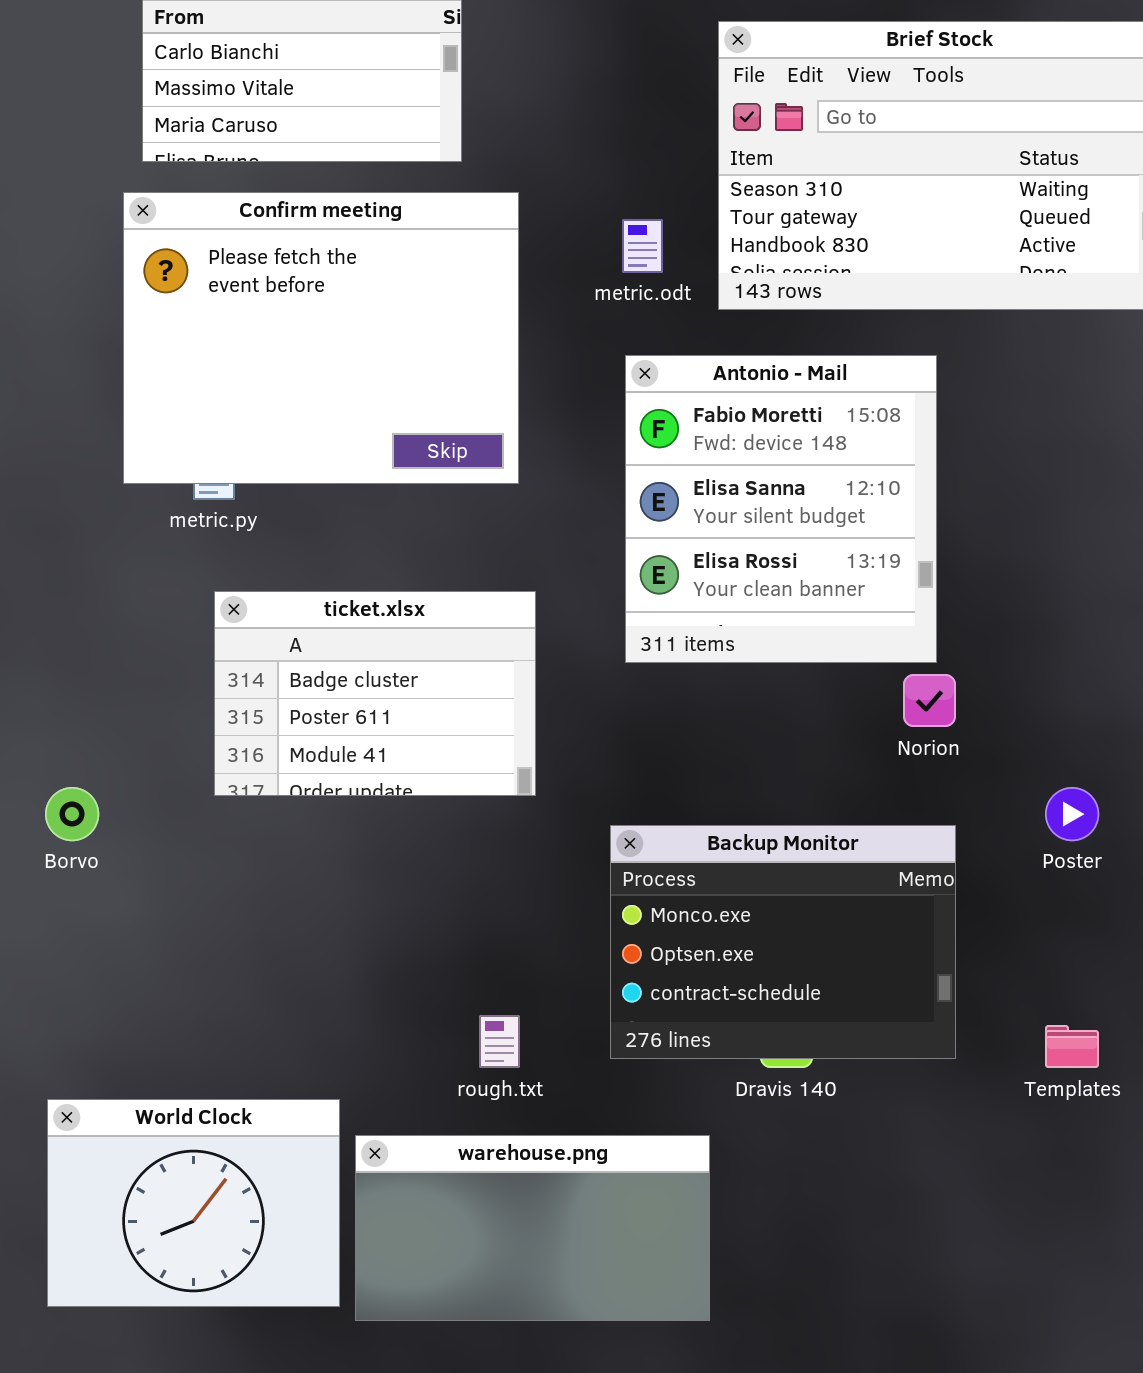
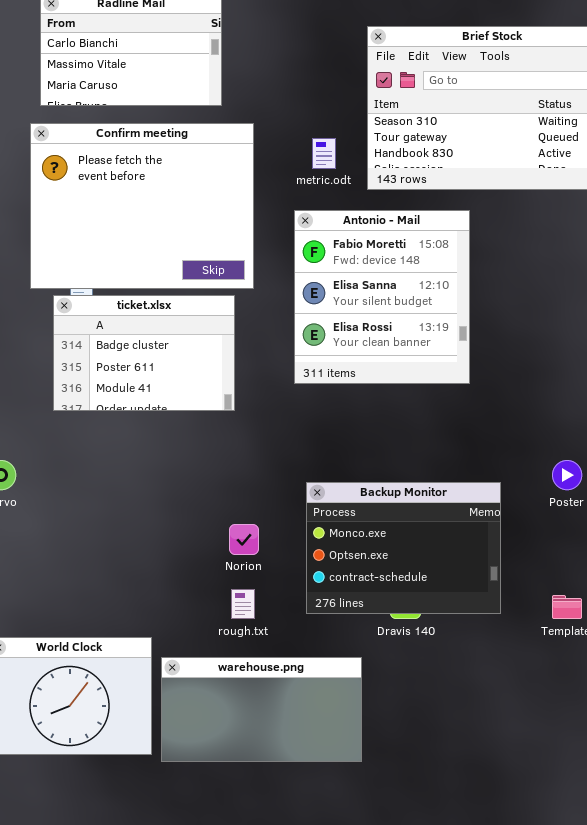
Antonio - Mail: [625,355,937,663] -> [294,210,470,384], moved
ticket.xlsx: [214,591,536,796] -> [53,295,235,411], moved
Norion: [903,674,956,727] -> [229,524,259,555], moved

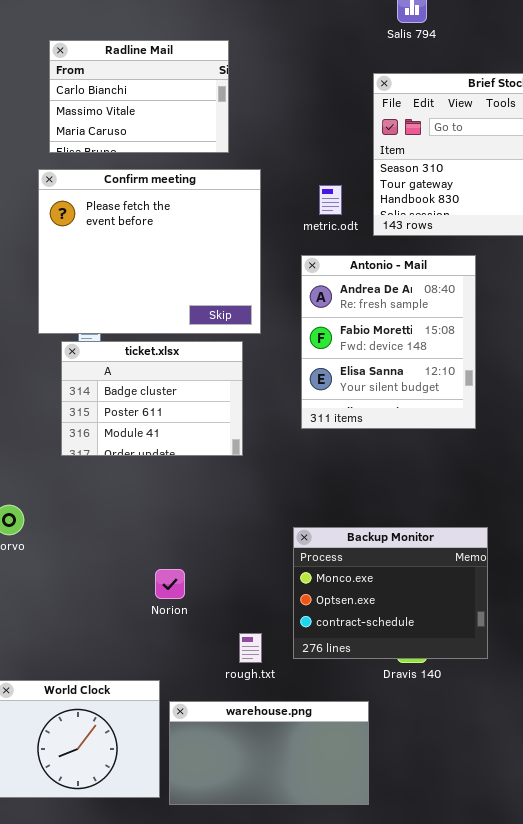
Antonio - Mail: [294,210,470,384] -> [301,255,476,429], scrolled up 1 row
Backup Monitor: [306,482,501,614] -> [293,527,488,659], moved
Norion: [229,524,259,555] -> [155,569,185,599], moved

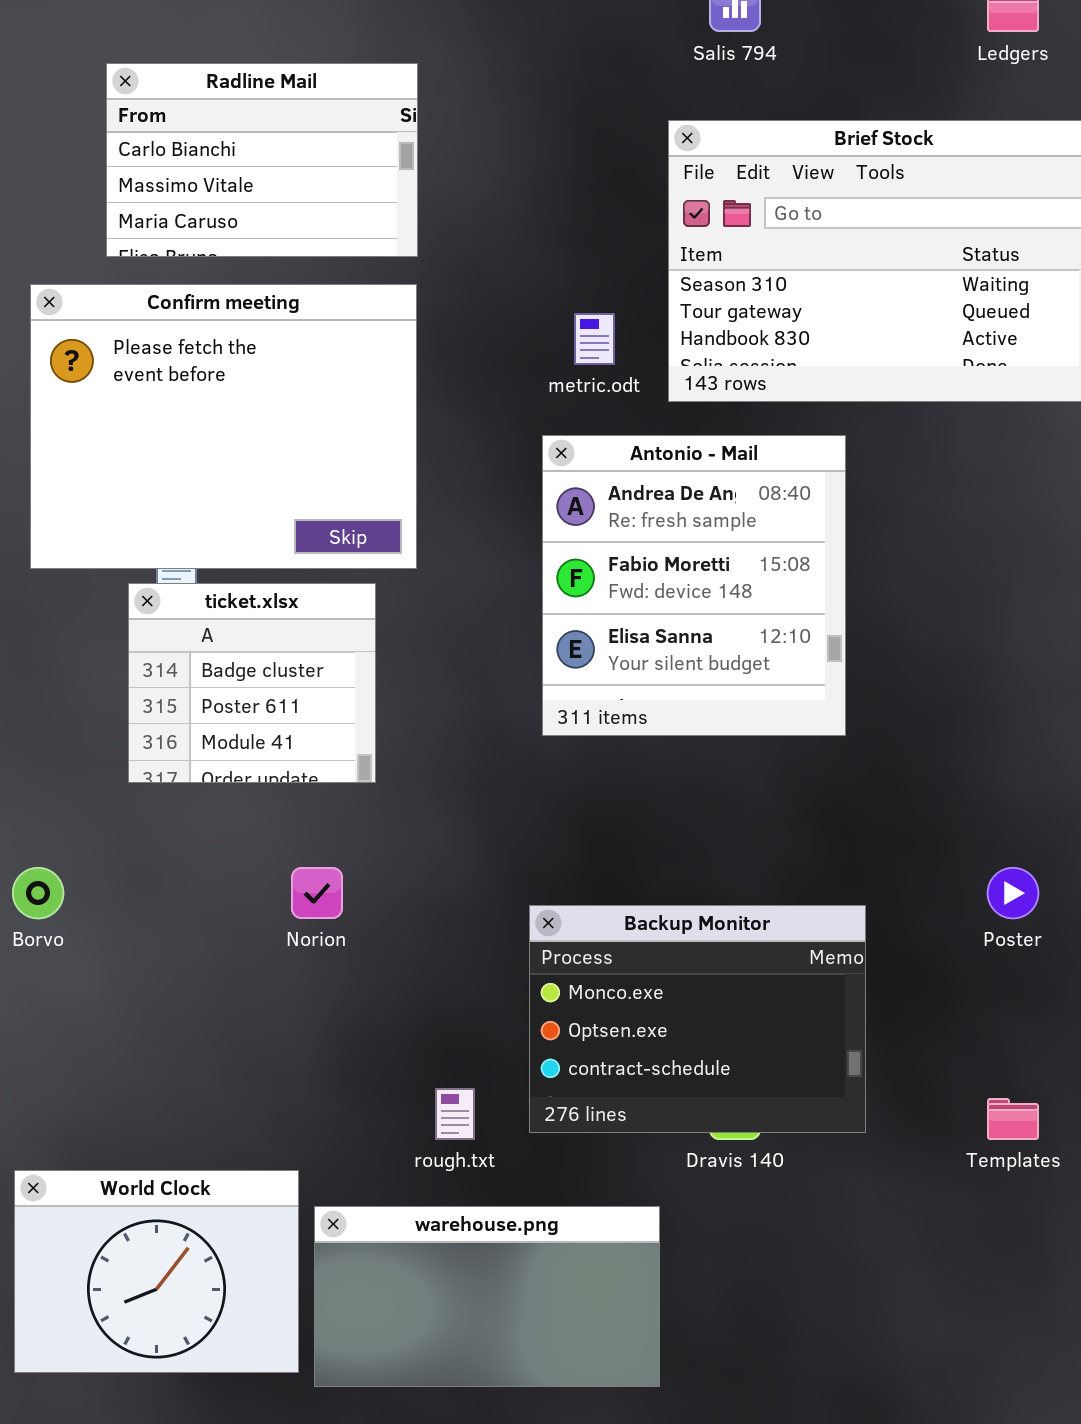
Confirm meeting: [38,169,261,334] -> [30,284,417,569], moved
ticket.xlsx: [61,341,243,456] -> [128,583,376,783], resized
Norion: [155,569,185,599] -> [291,867,343,919], moved

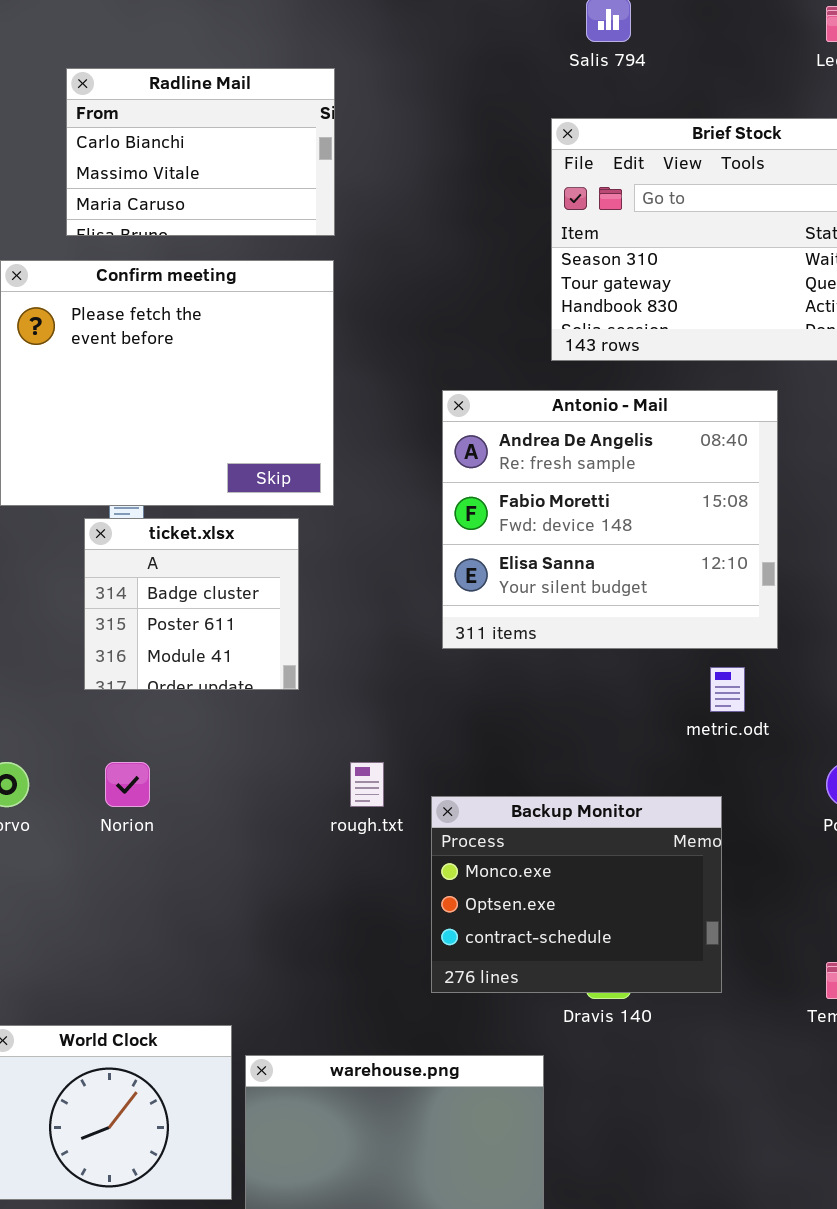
metric.odt: [574,313,615,365] -> [710,667,745,712], moved
Antonio - Mail: [542,435,846,736] -> [442,390,778,649], resized
Norion: [291,867,343,919] -> [105,762,150,807], moved
rough.txt: [435,1088,475,1140] -> [350,762,384,807], moved

